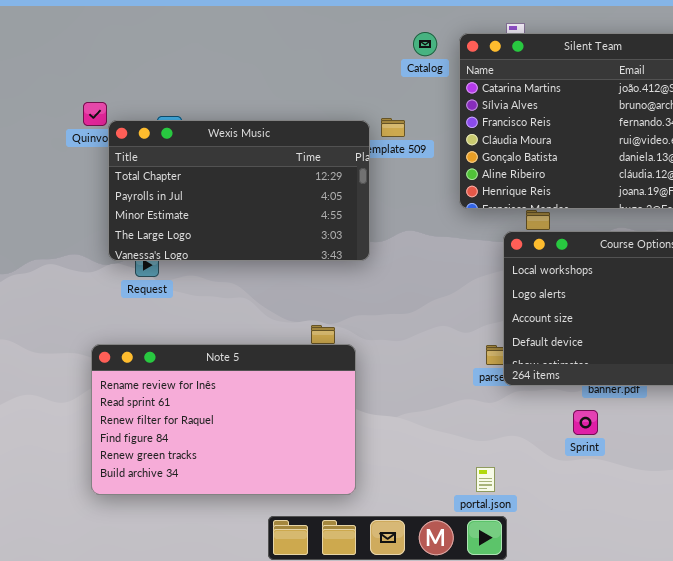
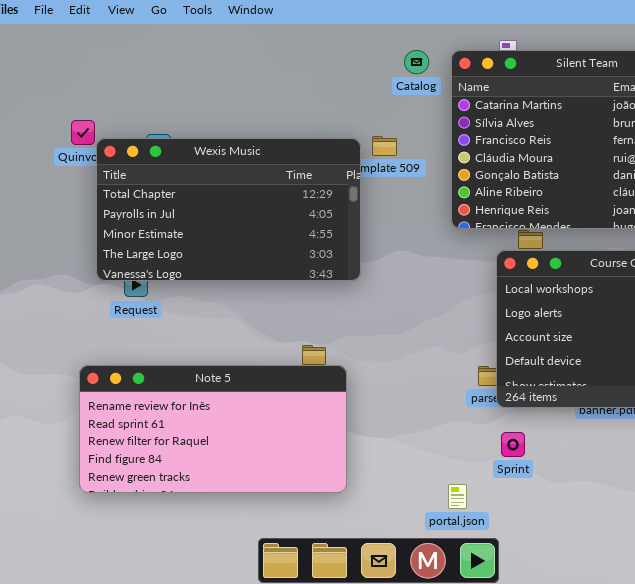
Note 5: [91,344,356,495] -> [79,365,347,493], resized
Sprint: [573,410,598,435] -> [501,432,525,457], moved
portal.json: [476,467,495,492] -> [448,484,467,509], moved

